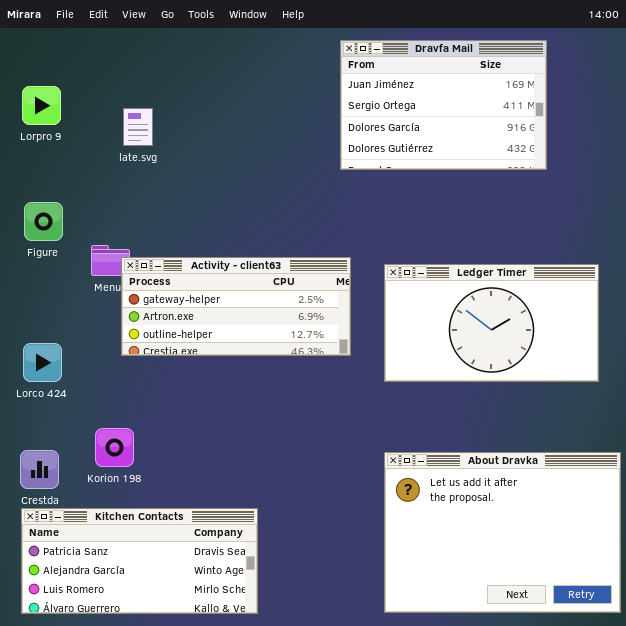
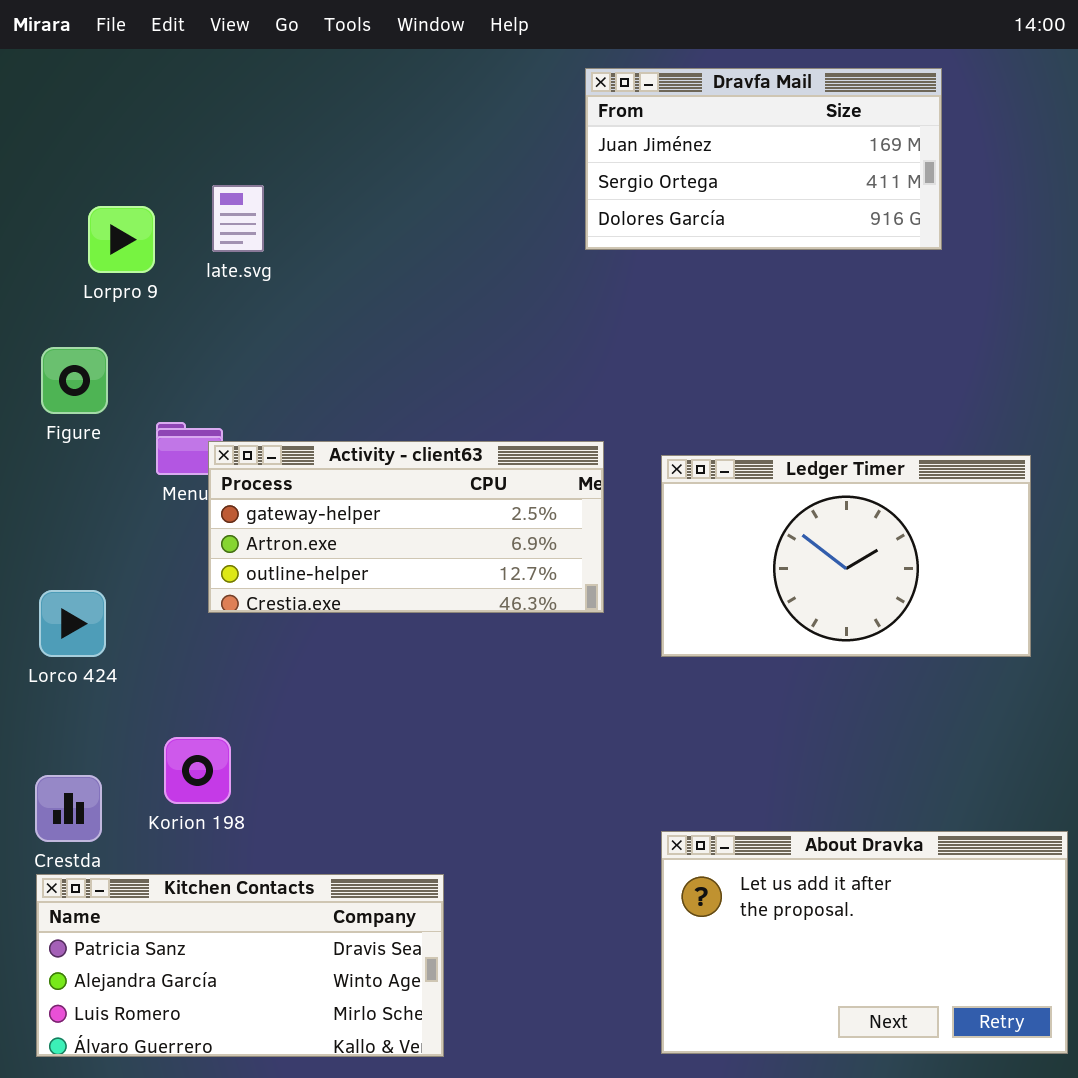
Dravfa Mail: [340,40,547,170] -> [585,68,942,250], resized
Lorpro 9: [22,86,61,125] -> [88,206,155,273], moved
About Dravka: [384,452,621,613] -> [661,831,1068,1054], resized

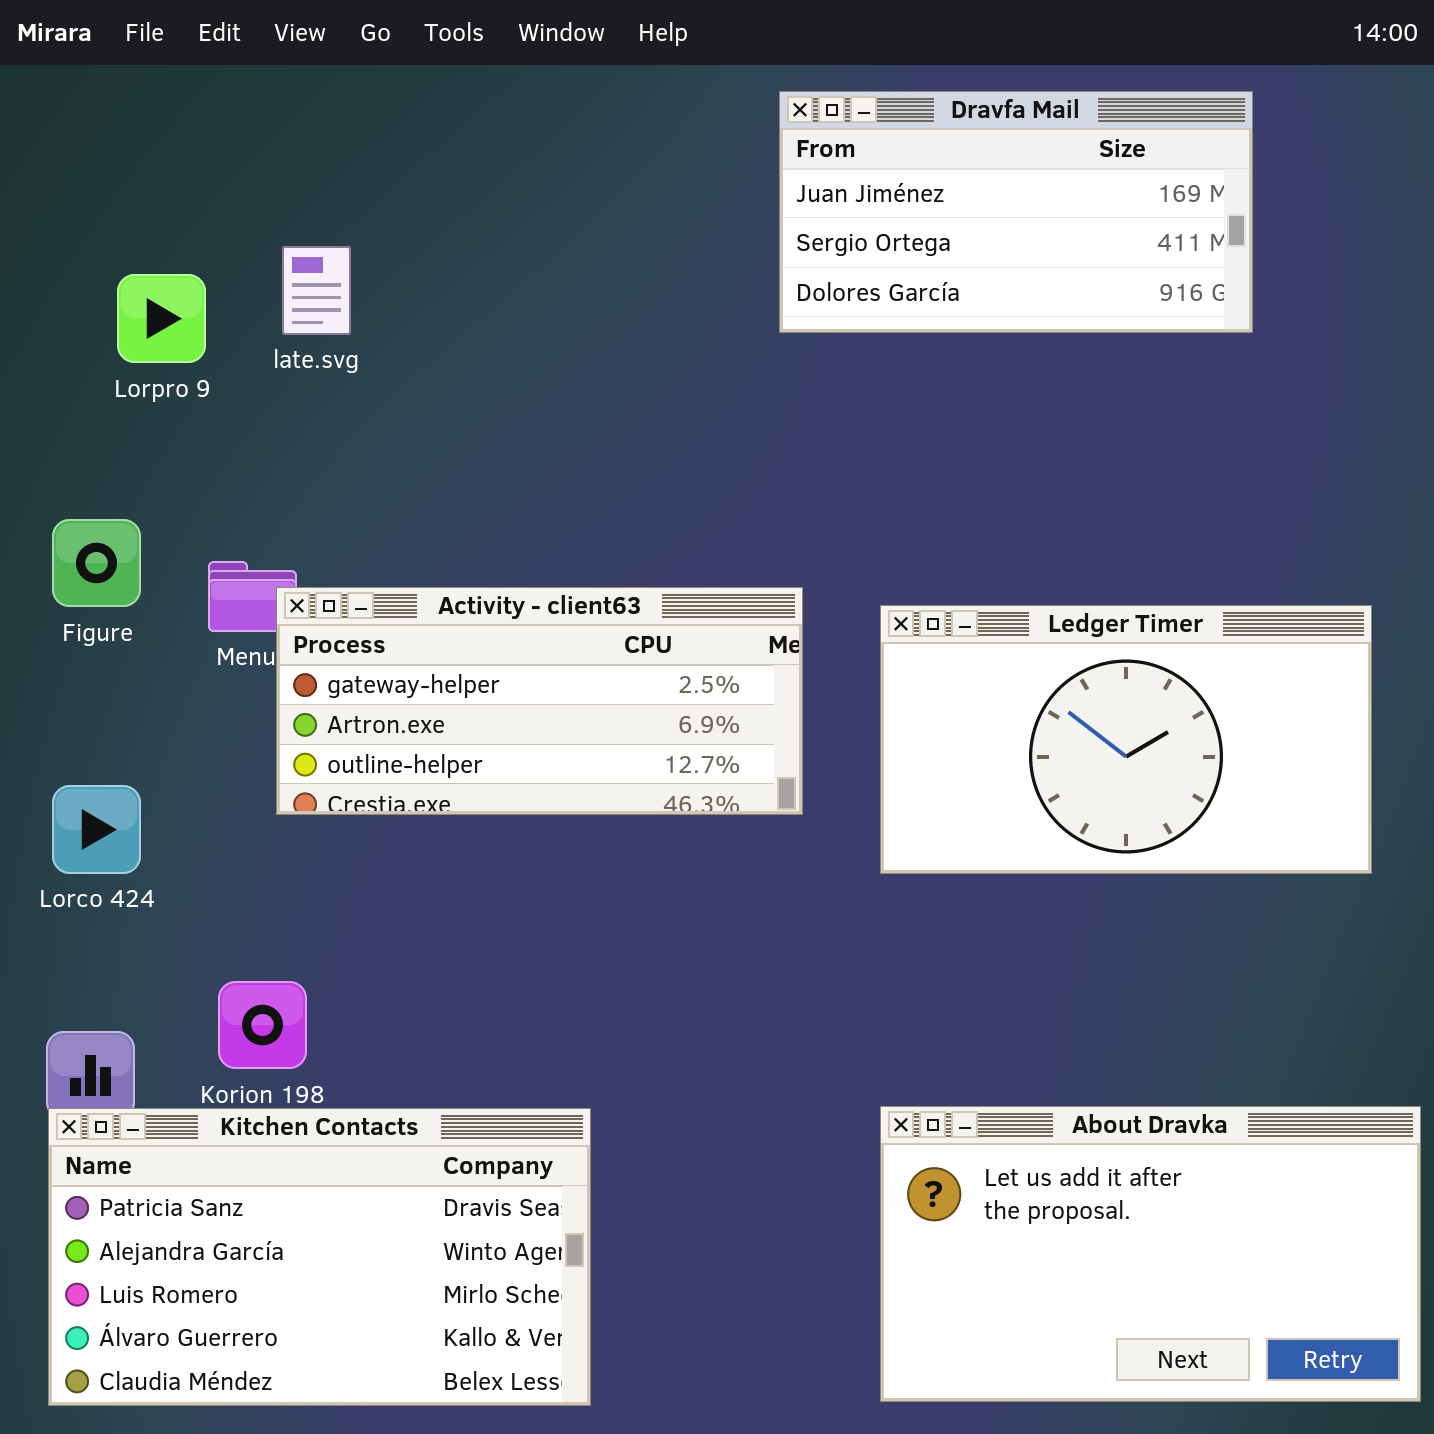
Figure: [41,347,108,414] -> [52,519,141,607], moved
Kitchen Contacts: [36,874,444,1057] -> [48,1108,591,1406], resized

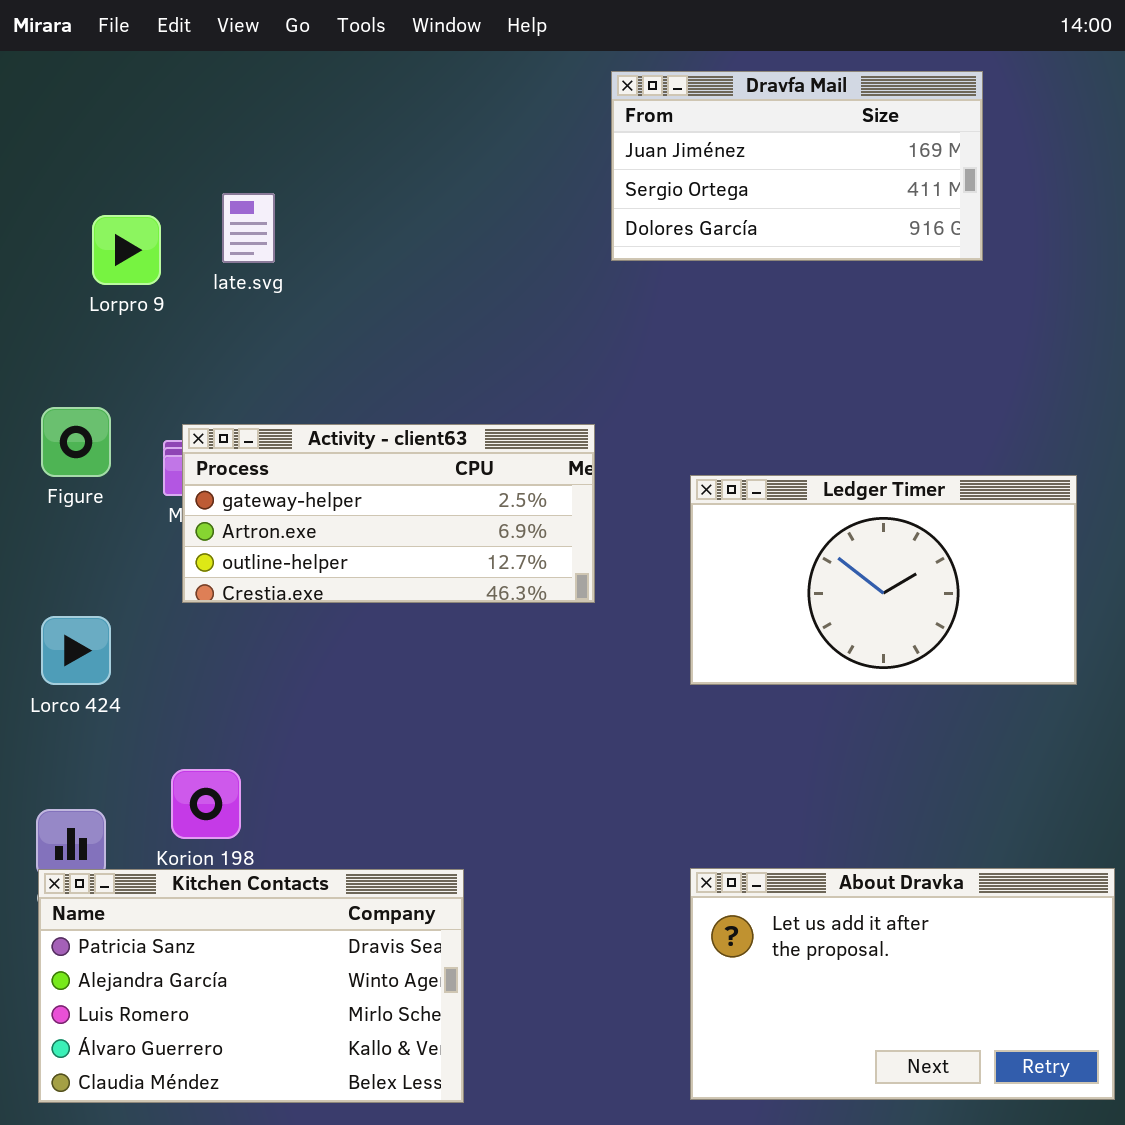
Activity - client63: [276,587,803,815] -> [182,424,595,603], moved

